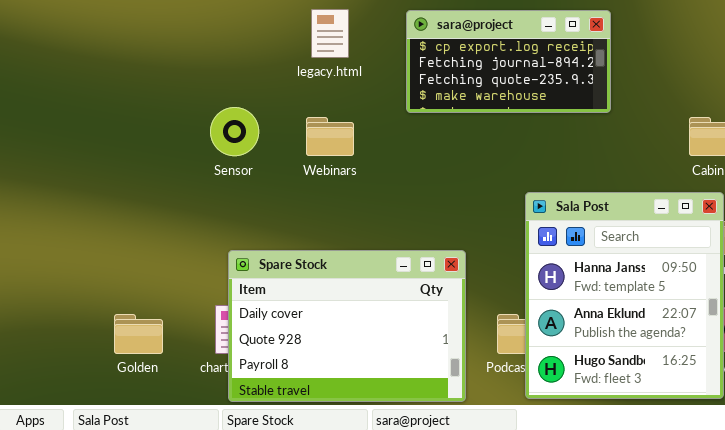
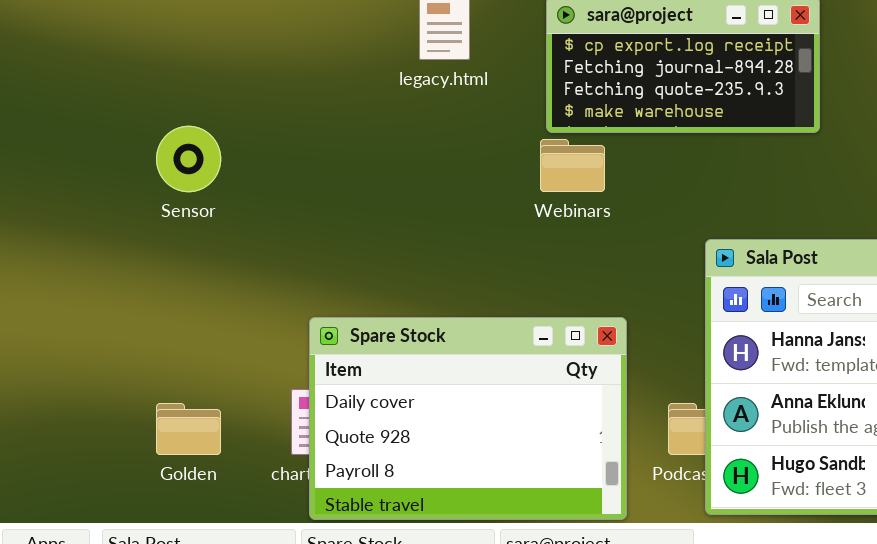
Sensor: [210,107,259,156] -> [156,126,221,192], moved
Webinars: [306,117,354,156] -> [540,139,605,192], moved

